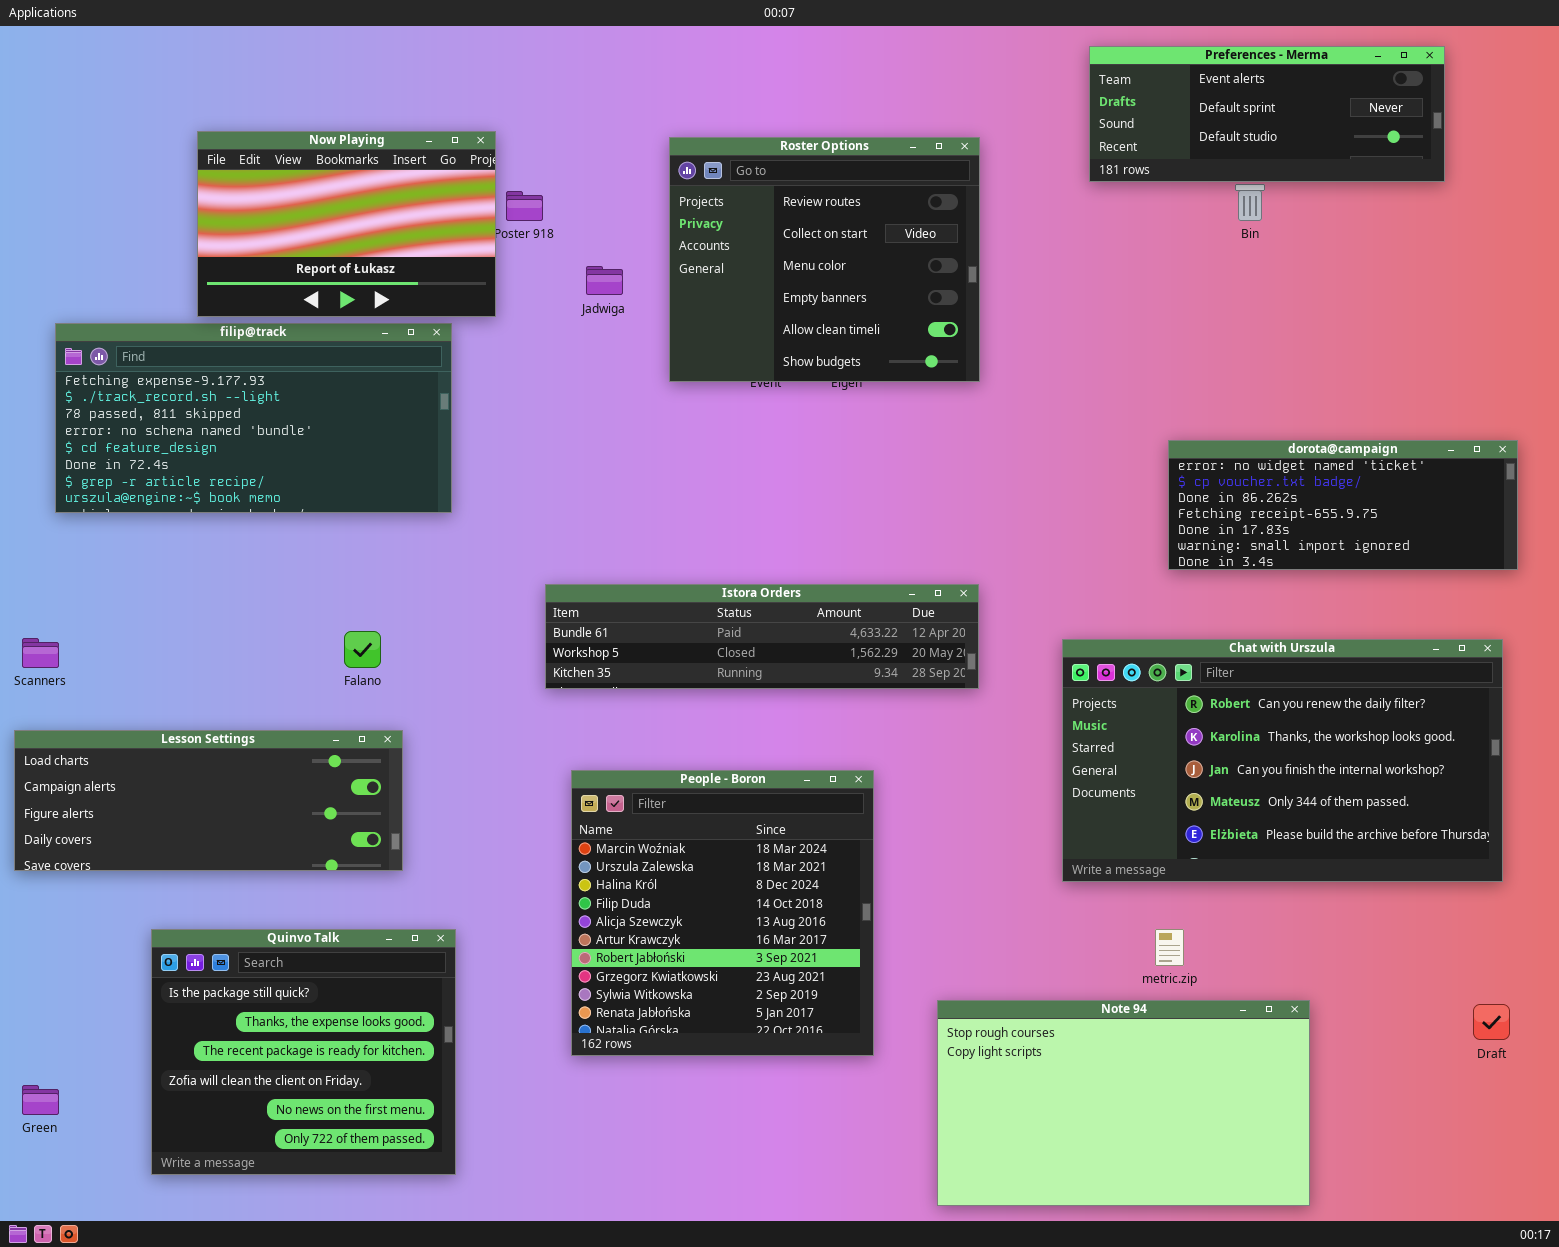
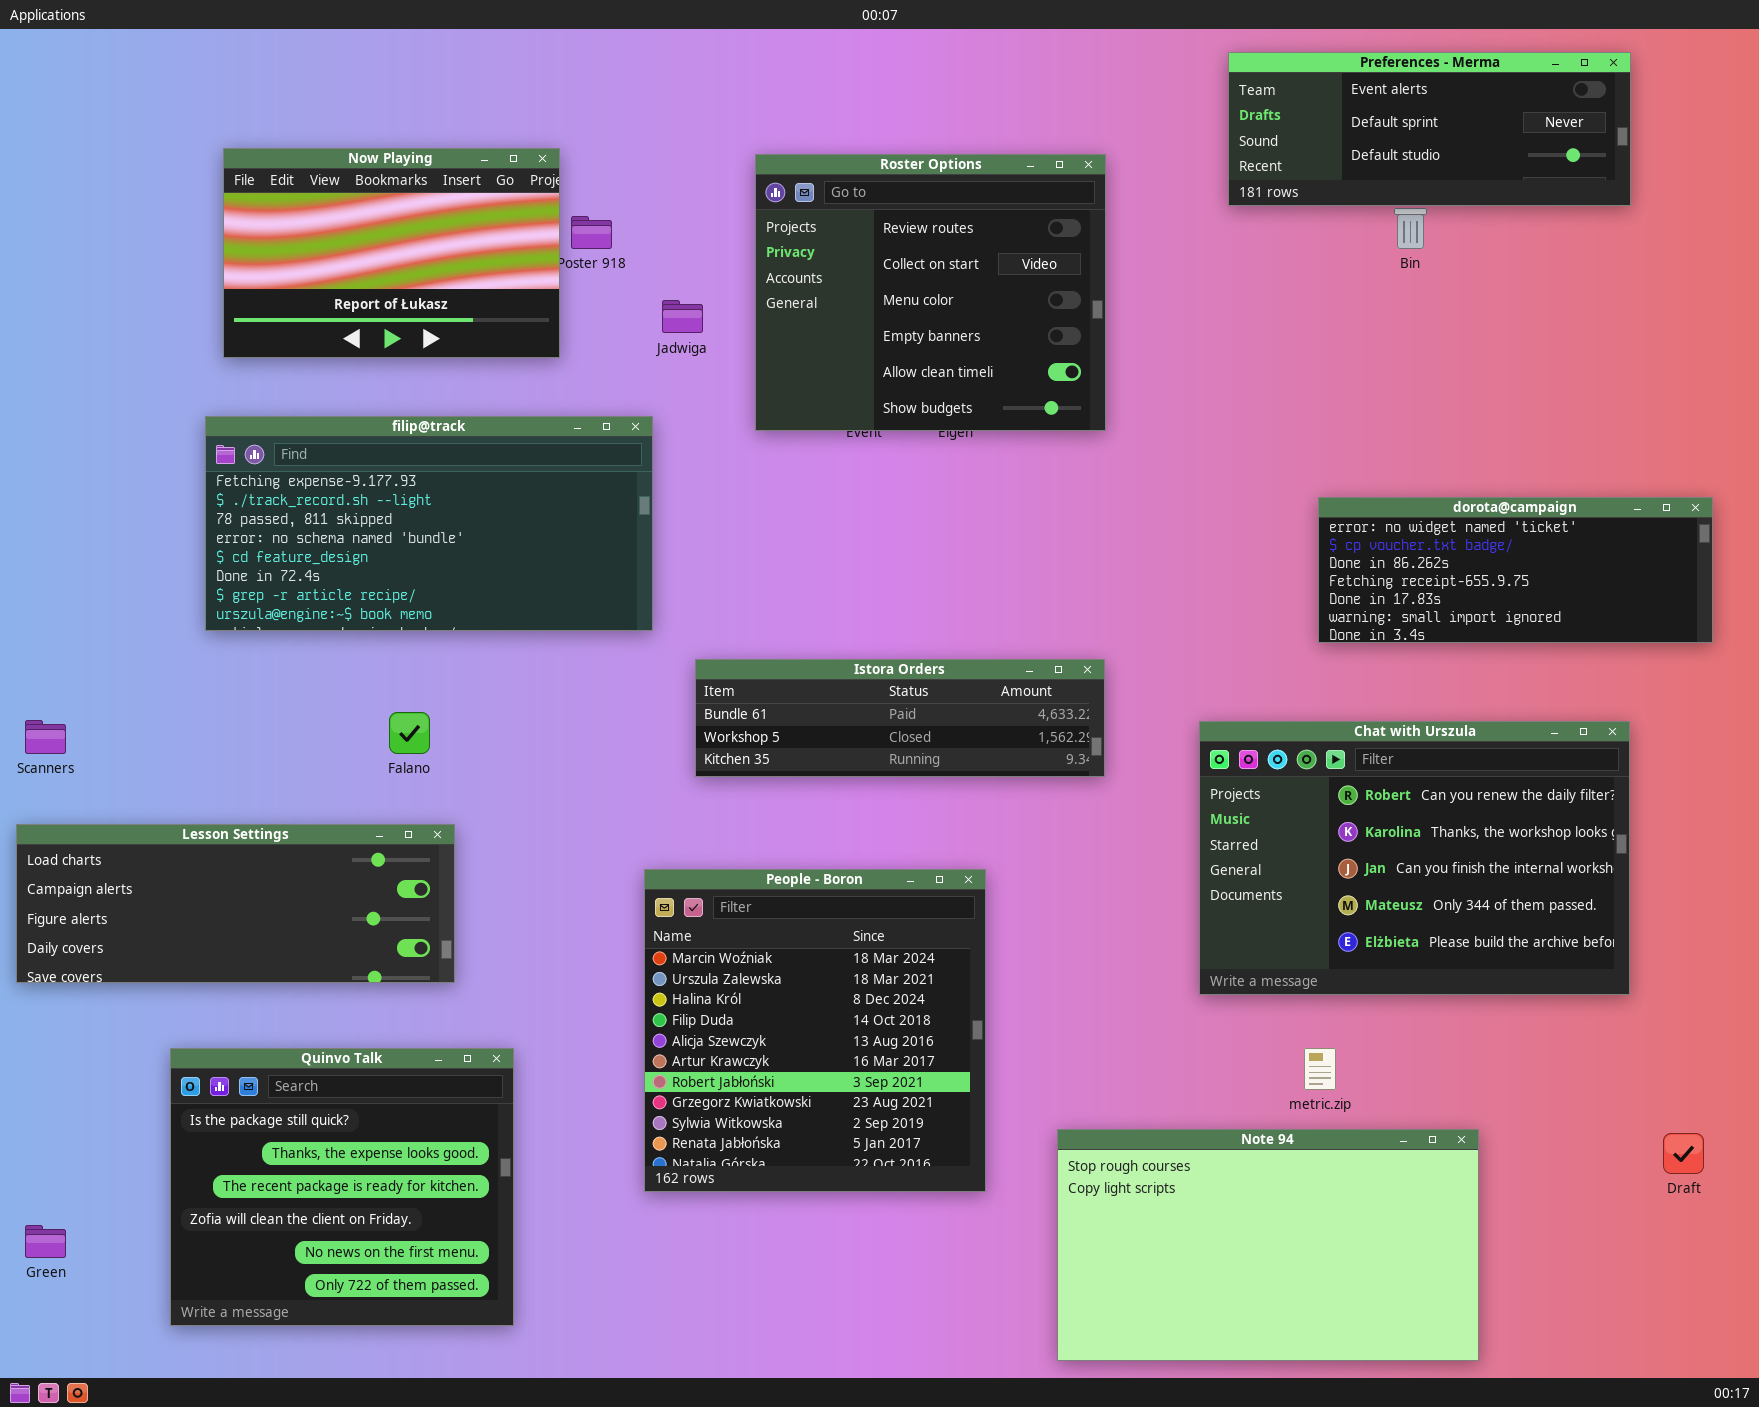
filip@track: [55,323,452,513] -> [205,416,653,631], moved
Istora Orders: [545,584,979,689] -> [695,659,1105,777], resized
Chat with Urszula: [1062,639,1503,882] -> [1199,721,1630,995], resized

